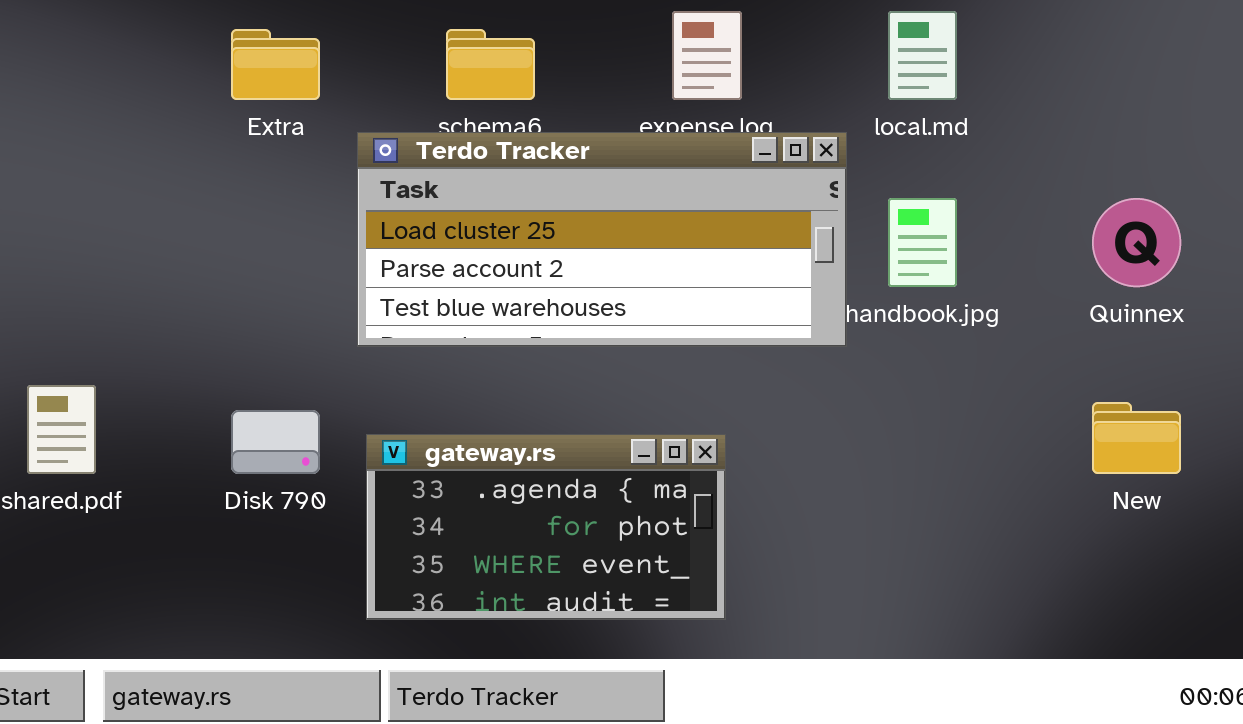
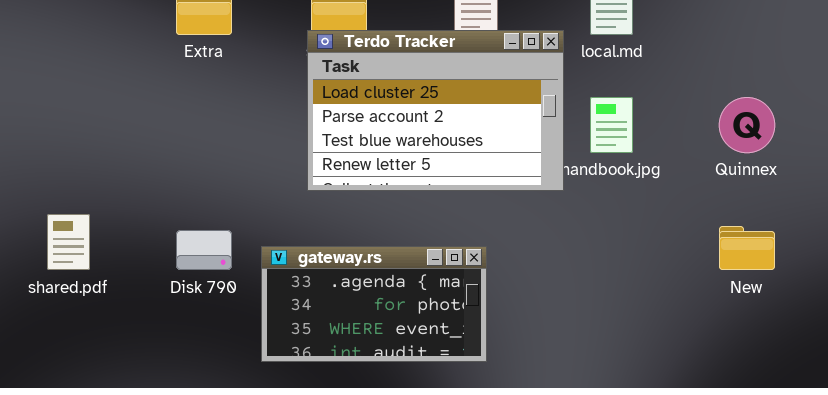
Terdo Tracker: [357,132,847,347] -> [307,30,564,191], resized

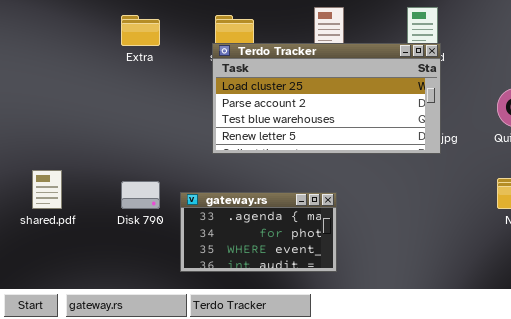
Terdo Tracker: [307,30,564,191] -> [212,43,441,154], resized

